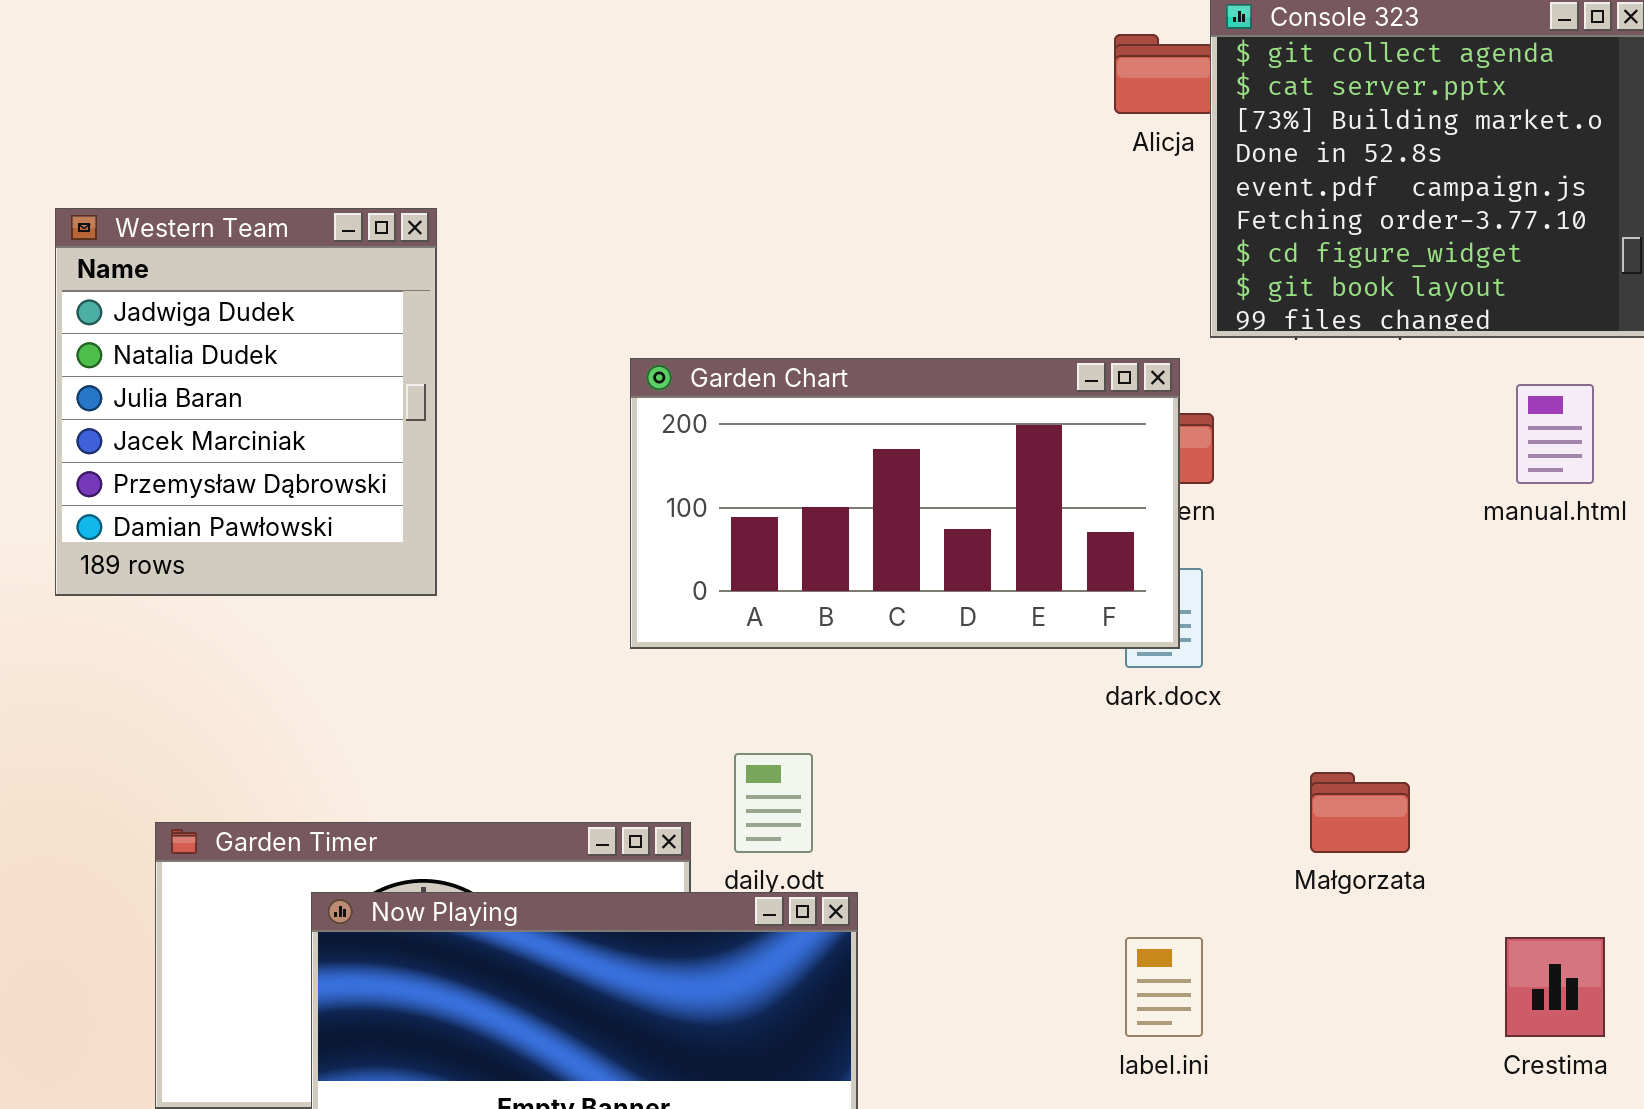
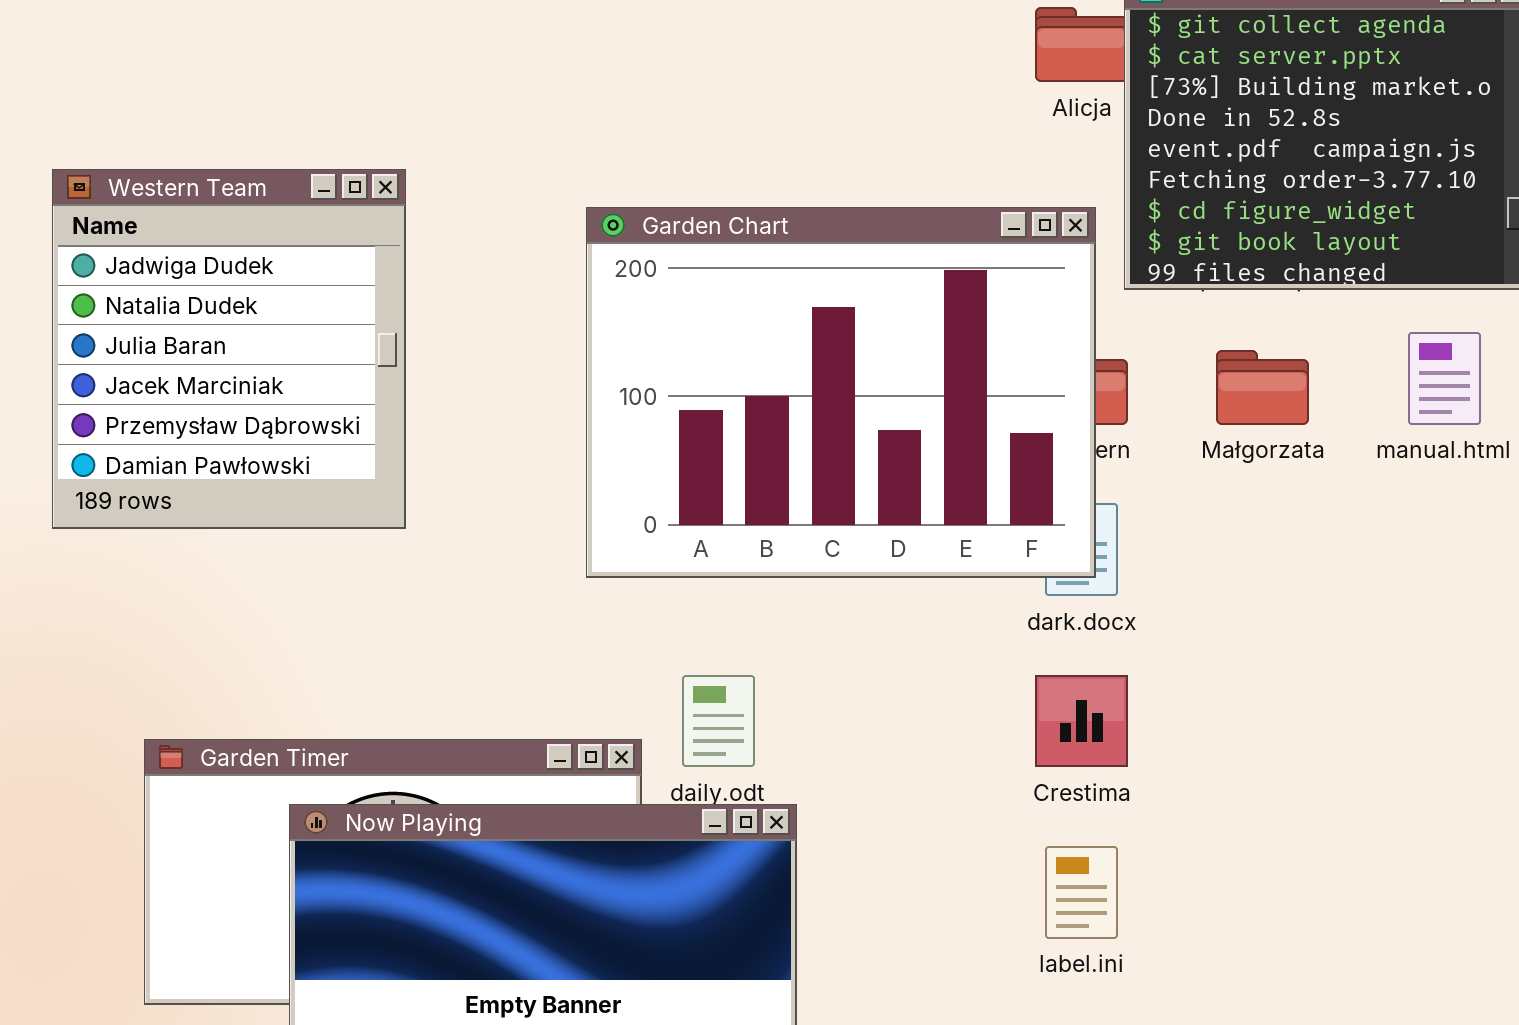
Garden Chart: [630,358,1180,649] -> [586,207,1096,578], resized
Małgorzata: [1310,772,1410,853] -> [1216,350,1309,425], moved
Crestima: [1505,937,1605,1037] -> [1035,675,1128,767], moved

